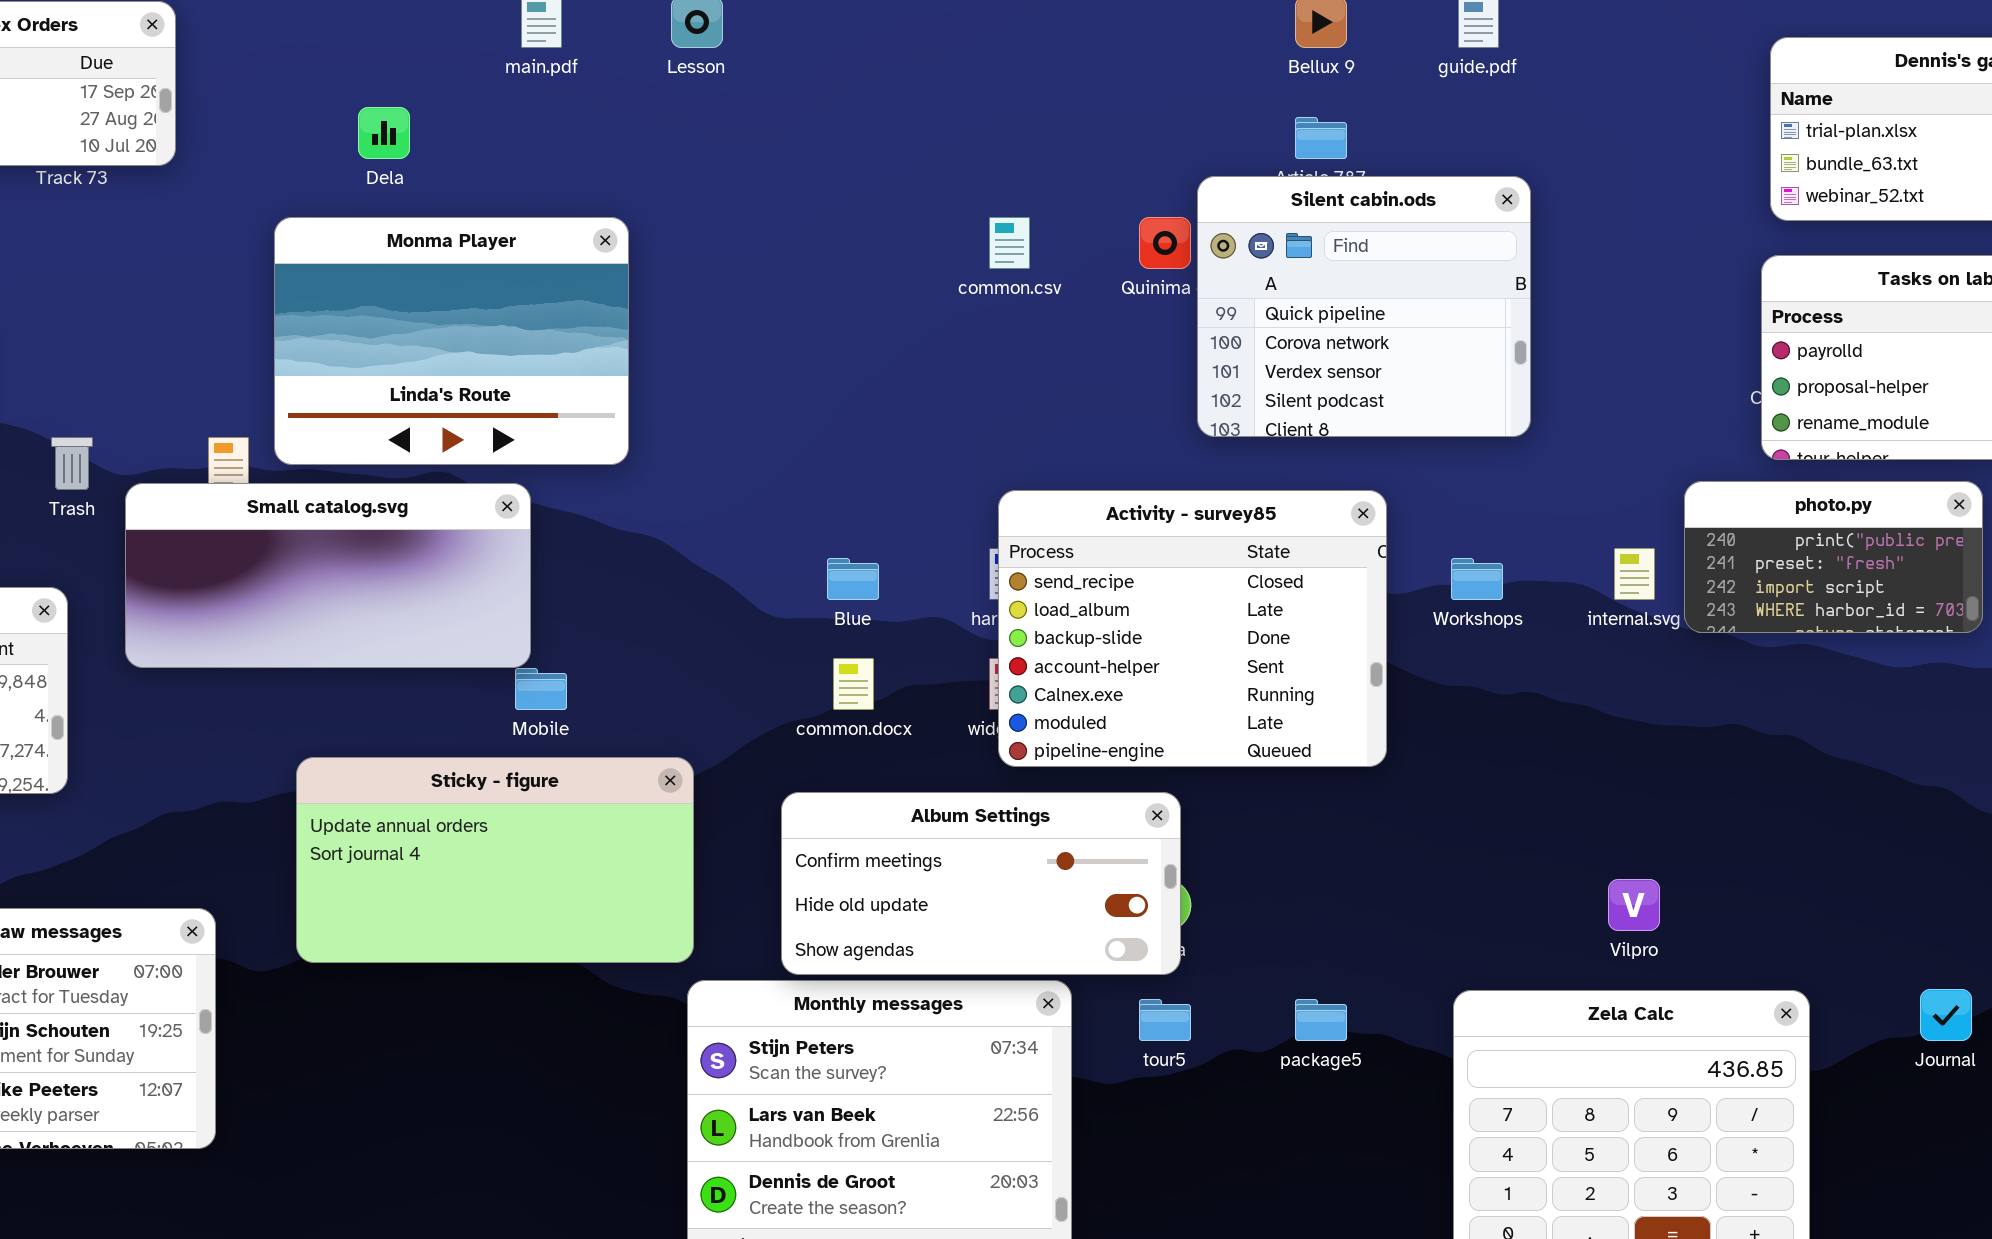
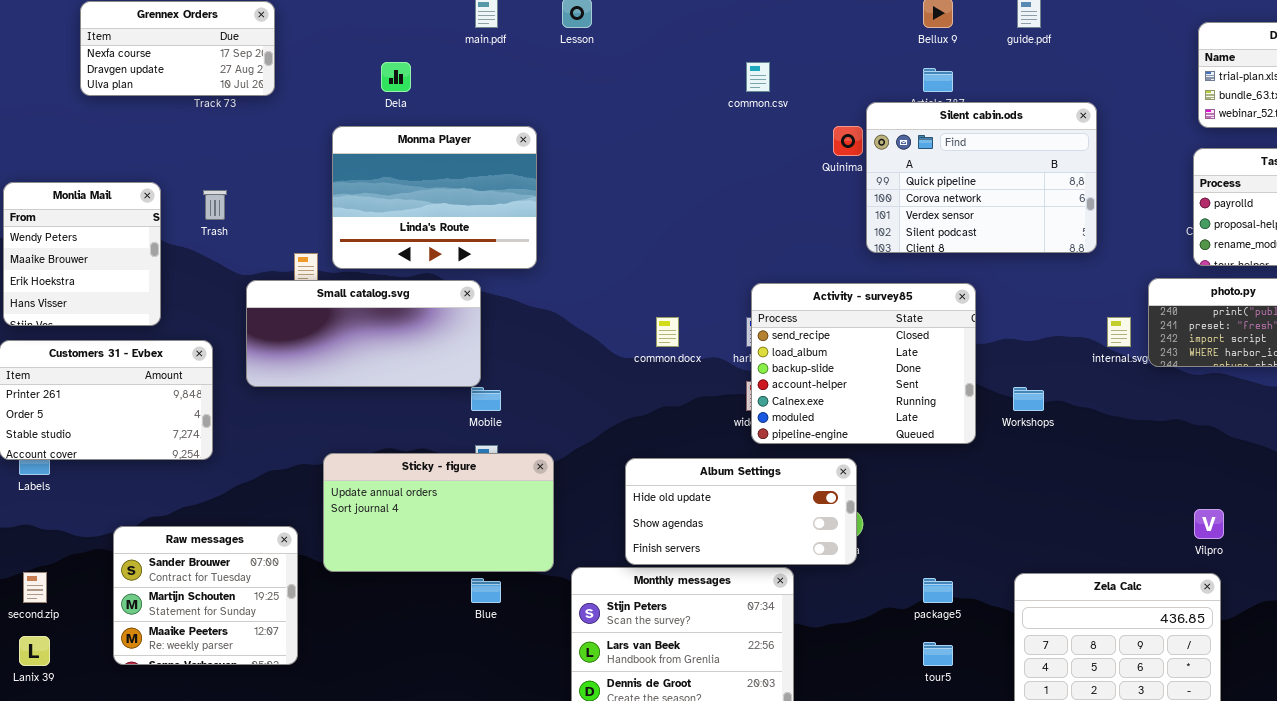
Silent cabin.ods: [1197,176,1531,437] -> [866,102,1097,253], resized
common.csv: [989,217,1030,269] -> [746,62,770,92], moved
Trash: [51,437,93,490] -> [203,190,227,220], moved
Blue: [827,558,879,600] -> [471,578,501,603], moved
Workshops: [1451,558,1503,600] -> [1013,387,1044,411], moved
common.docx: [833,658,874,710] -> [656,317,679,347], moved
Sticky - figure: [296,757,694,963] -> [323,453,554,572], moved
Album Settings: [781,792,1181,975] -> [625,458,857,565], scrolled down 1 row
Vilpro: [1608,879,1660,931] -> [1194,509,1224,539], moved
tour5: [1139,999,1191,1041] -> [923,642,953,666], moved

